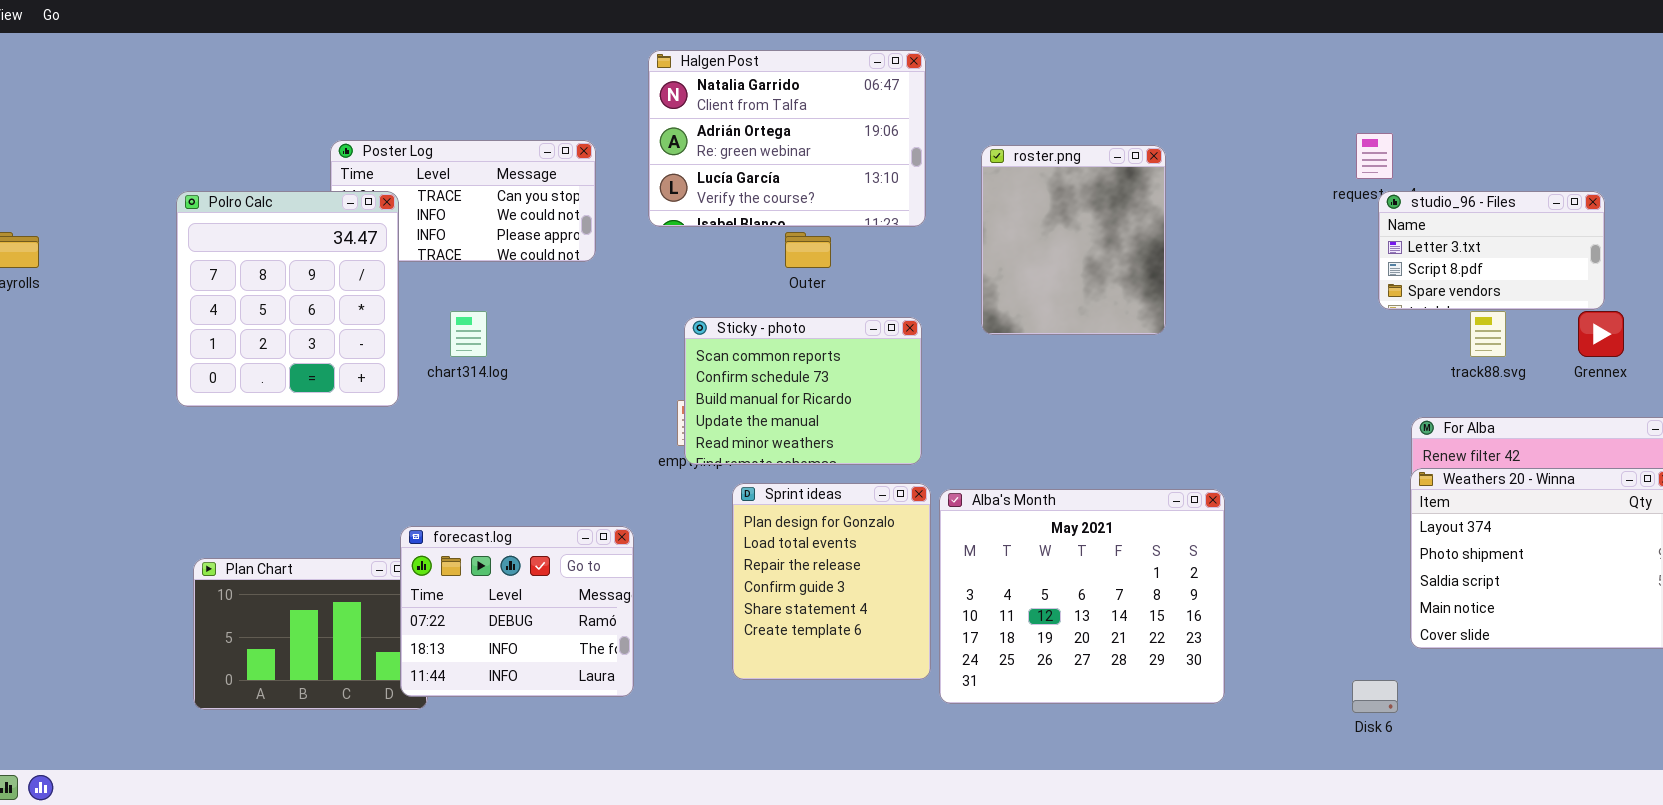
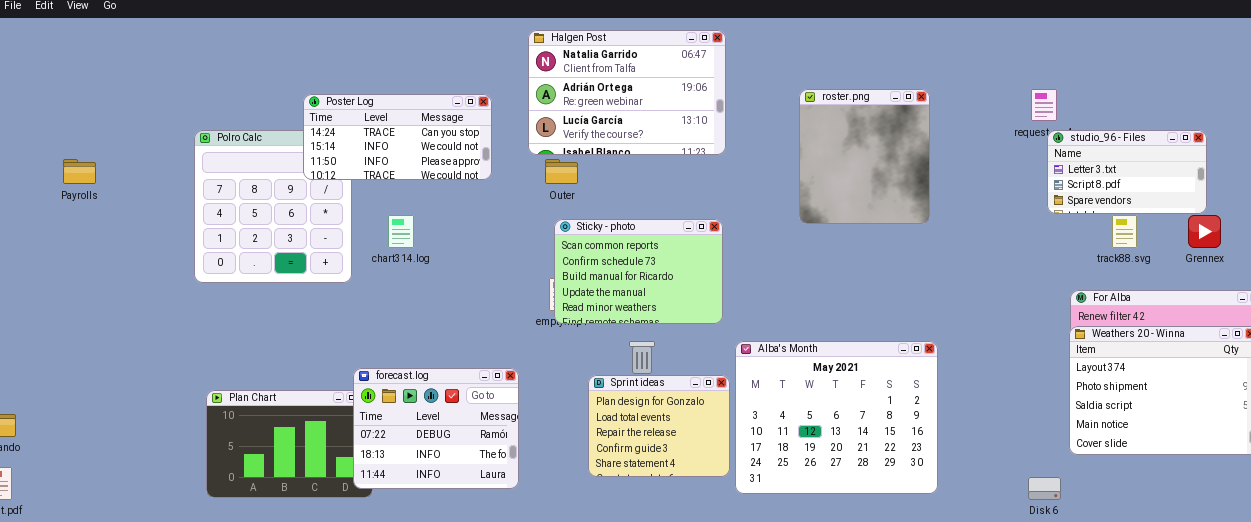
Poster Log: [330,140,596,262] -> [303,94,492,180], raised
roster.png: [981,145,1166,335] -> [799,89,930,224], moved
Outer: [785,232,831,268] -> [545,159,578,184], moved
Sprint ideas: [732,483,931,680] -> [588,375,730,477], resized

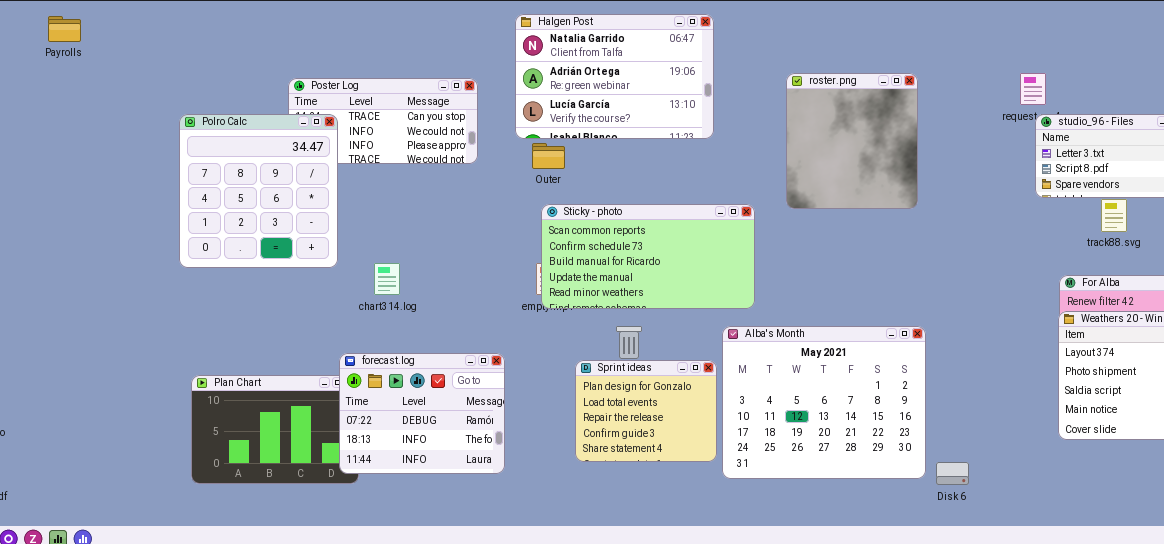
Polro Calc: [194,130,352,283] -> [179,114,338,268], raised
Payrolls: [63,159,96,184] -> [48,16,81,42], moved
chart314.log: [388,215,414,248] -> [374,263,400,295], moved
Sticky - photo: [554,219,723,324] -> [541,204,755,309], resized
Disk 6: [1028,477,1061,500] -> [936,462,969,485], moved

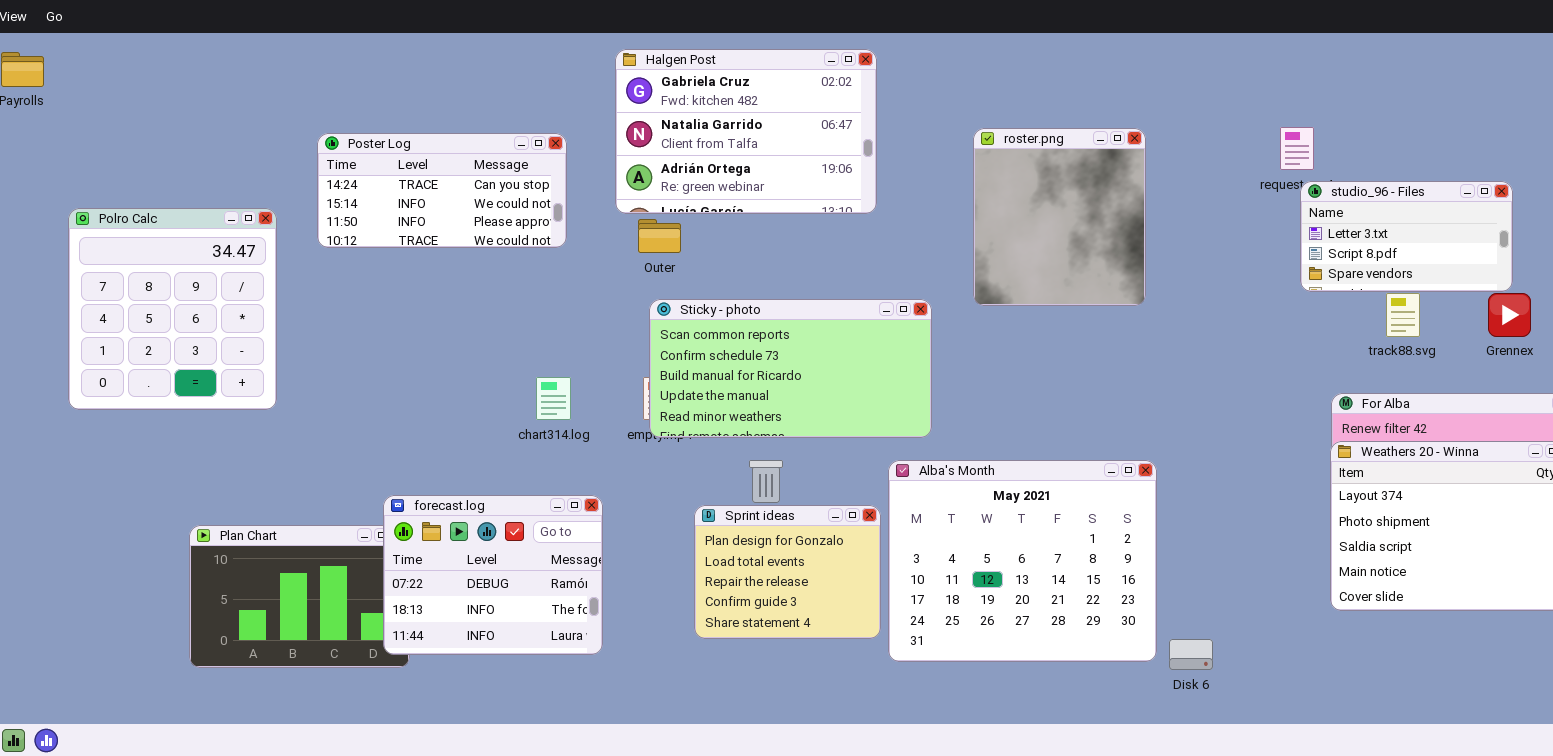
Halgen Post: [515,14,714,139] -> [615,49,877,214], scrolled up 1 row
Polro Calc: [179,114,338,268] -> [68,208,277,410], moved
chart314.log: [374,263,400,295] -> [536,377,571,420], moved

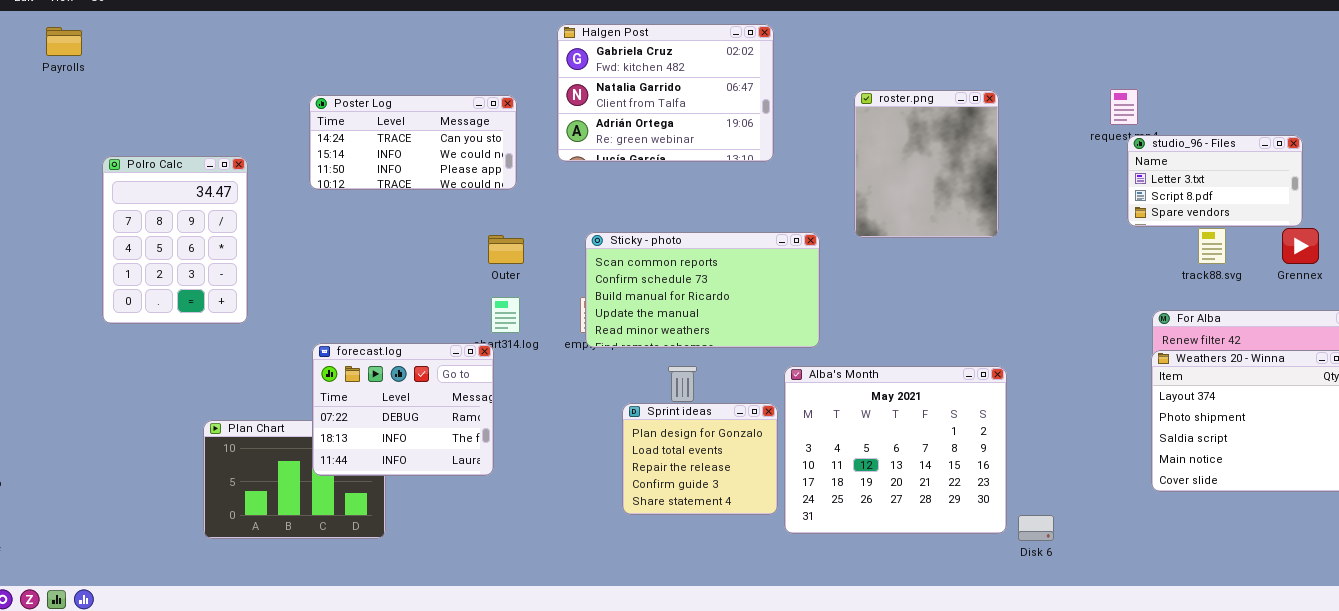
Polro Calc: [68,208,277,410] -> [102,156,248,324], resized
Outer: [638,219,681,253] -> [488,235,524,264], moved
forecast.log: [383,495,603,655] -> [312,343,494,476], moved

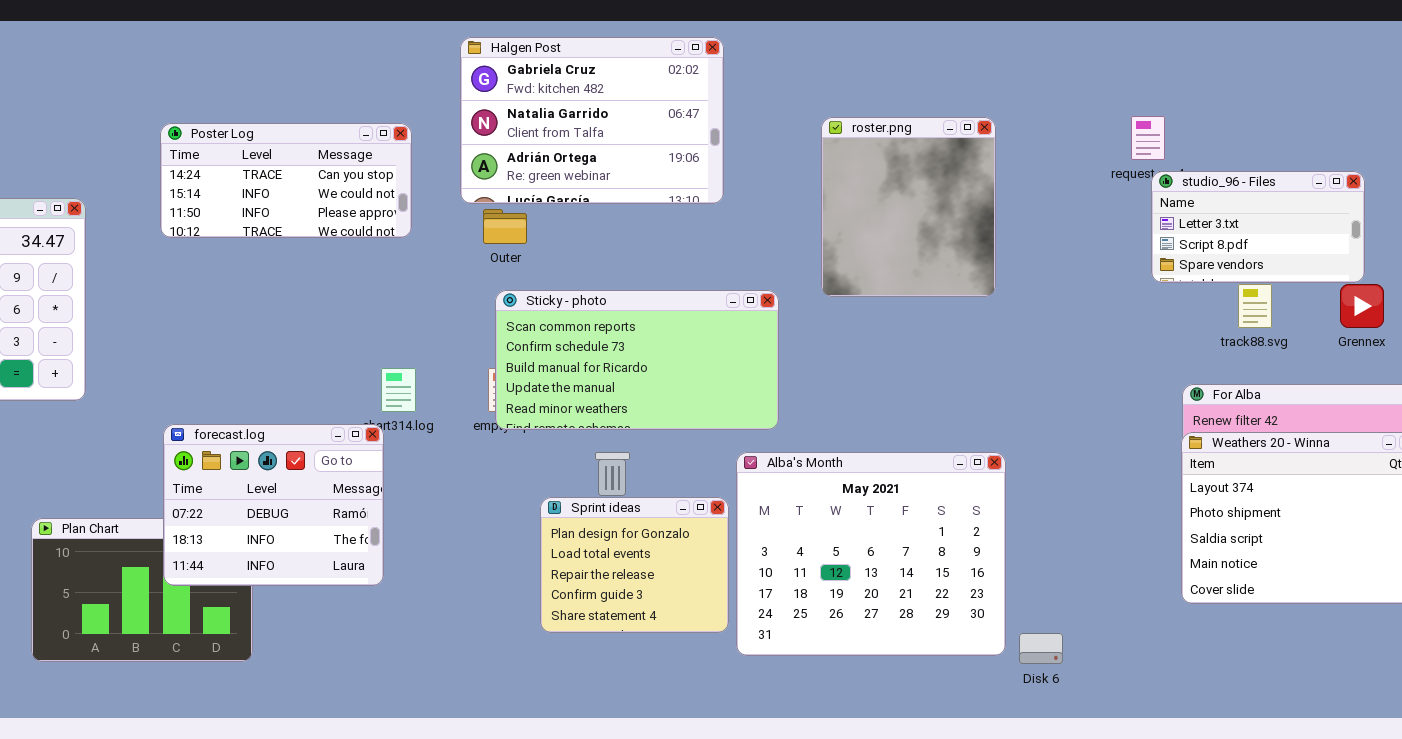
Outer: [488,235,524,264] -> [483,209,527,244], moved

